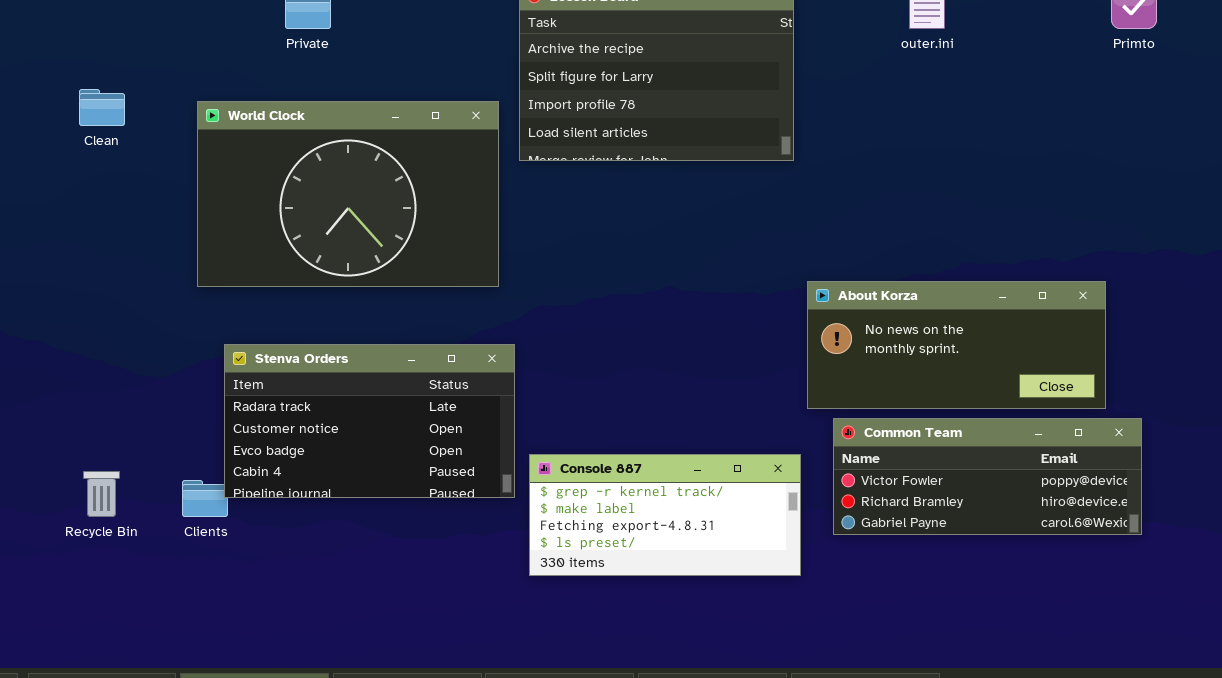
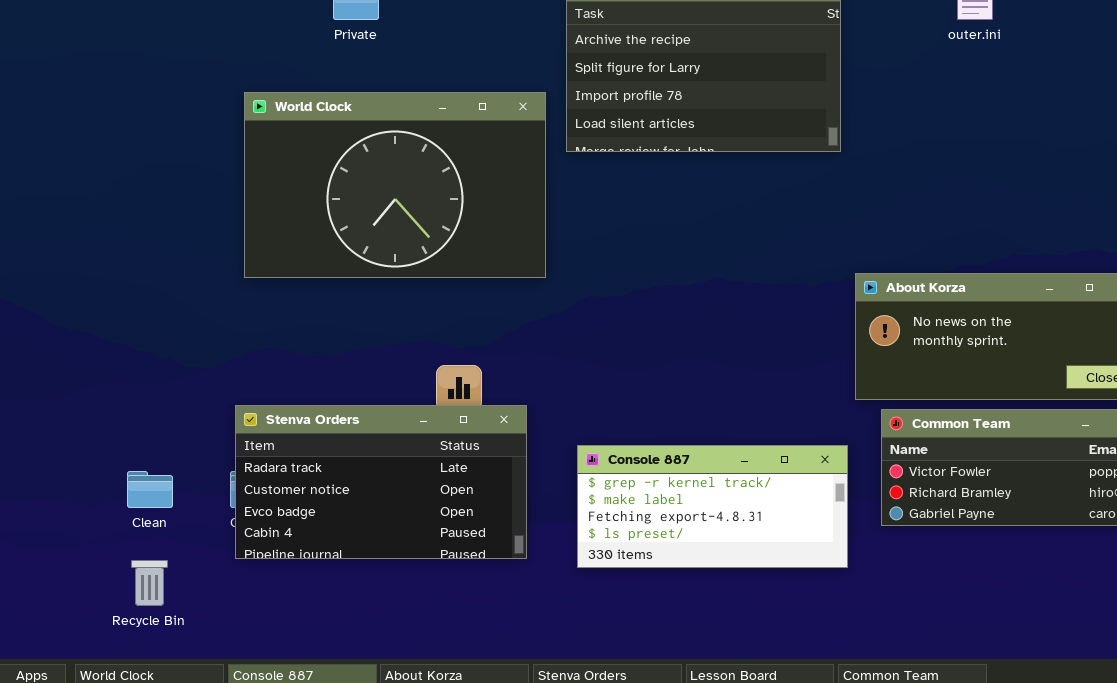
Clean: [79,89,125,126] -> [127,471,173,508], moved
Stenva Orders: [224,344,515,498] -> [235,405,527,559], moved
Recycle Bin: [83,471,120,517] -> [131,560,168,606], moved

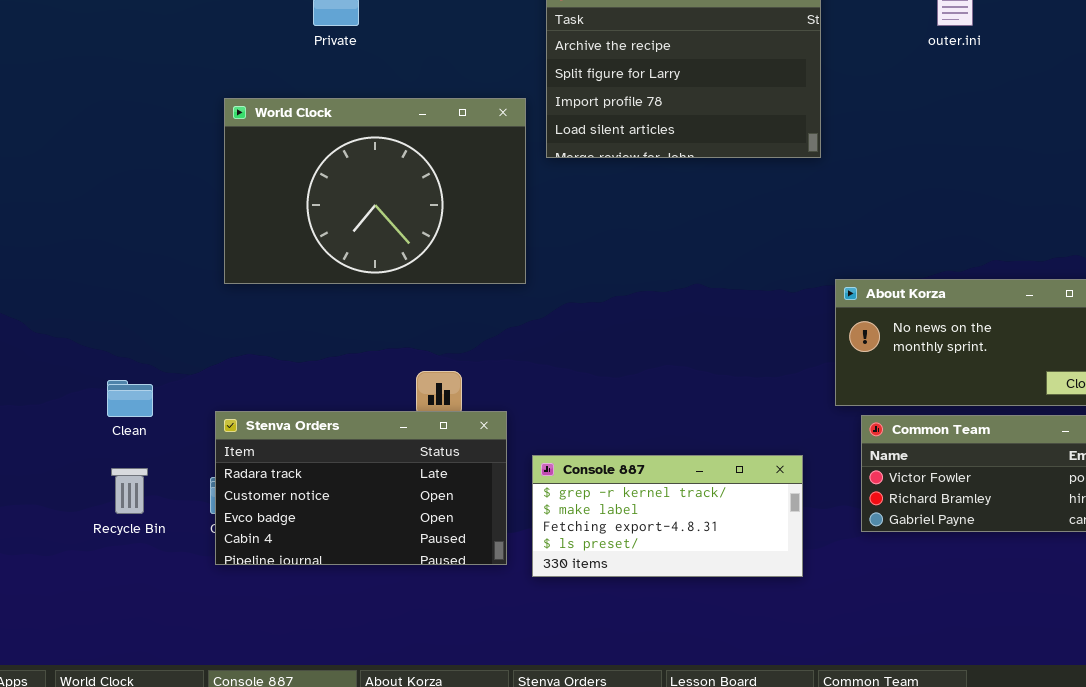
Console 887: [577,445,848,568] -> [532,455,803,577], moved
Clean: [127,471,173,508] -> [107,380,153,417], moved
Recycle Bin: [131,560,168,606] -> [111,468,148,514], moved

